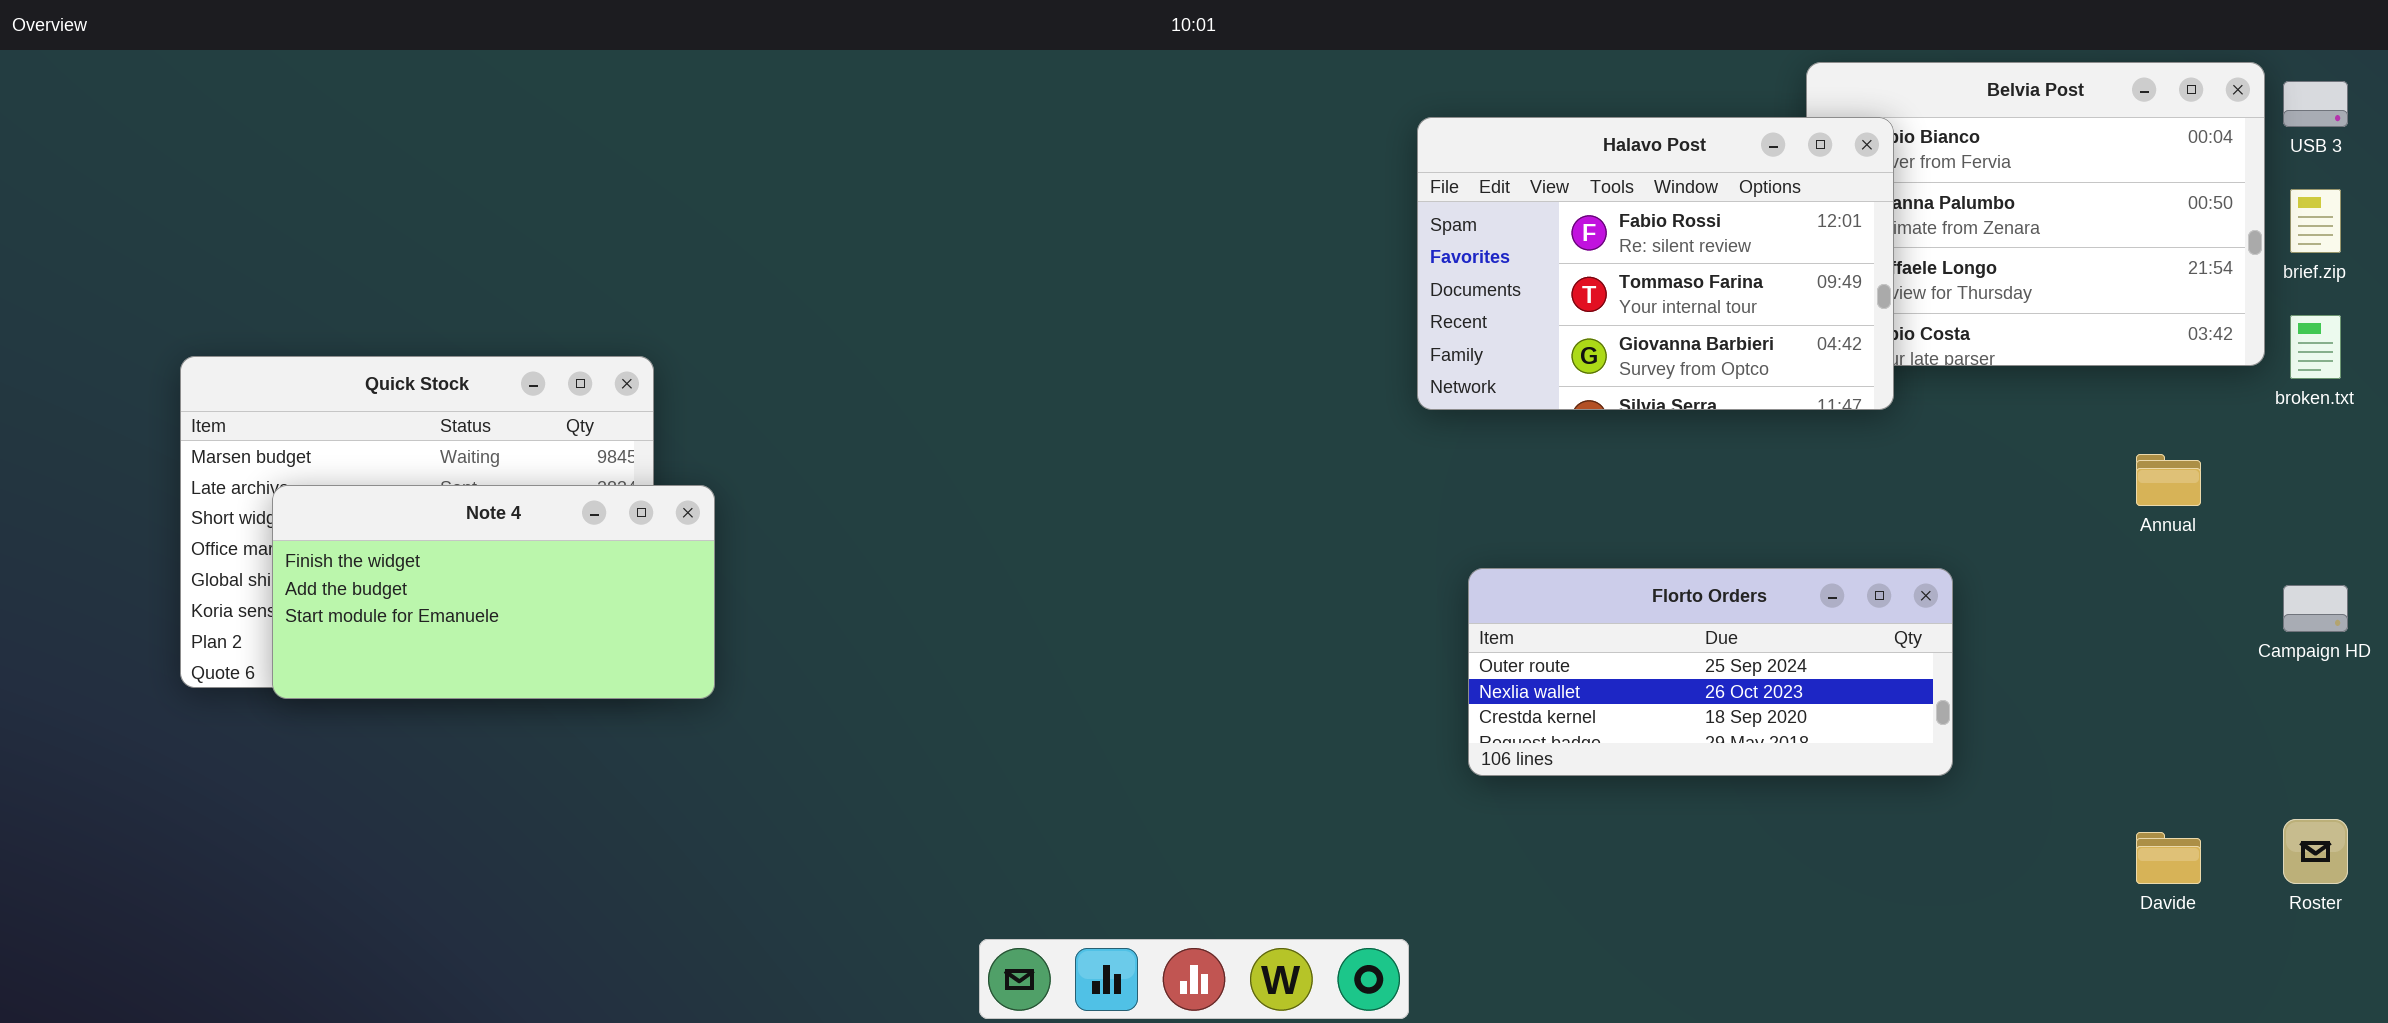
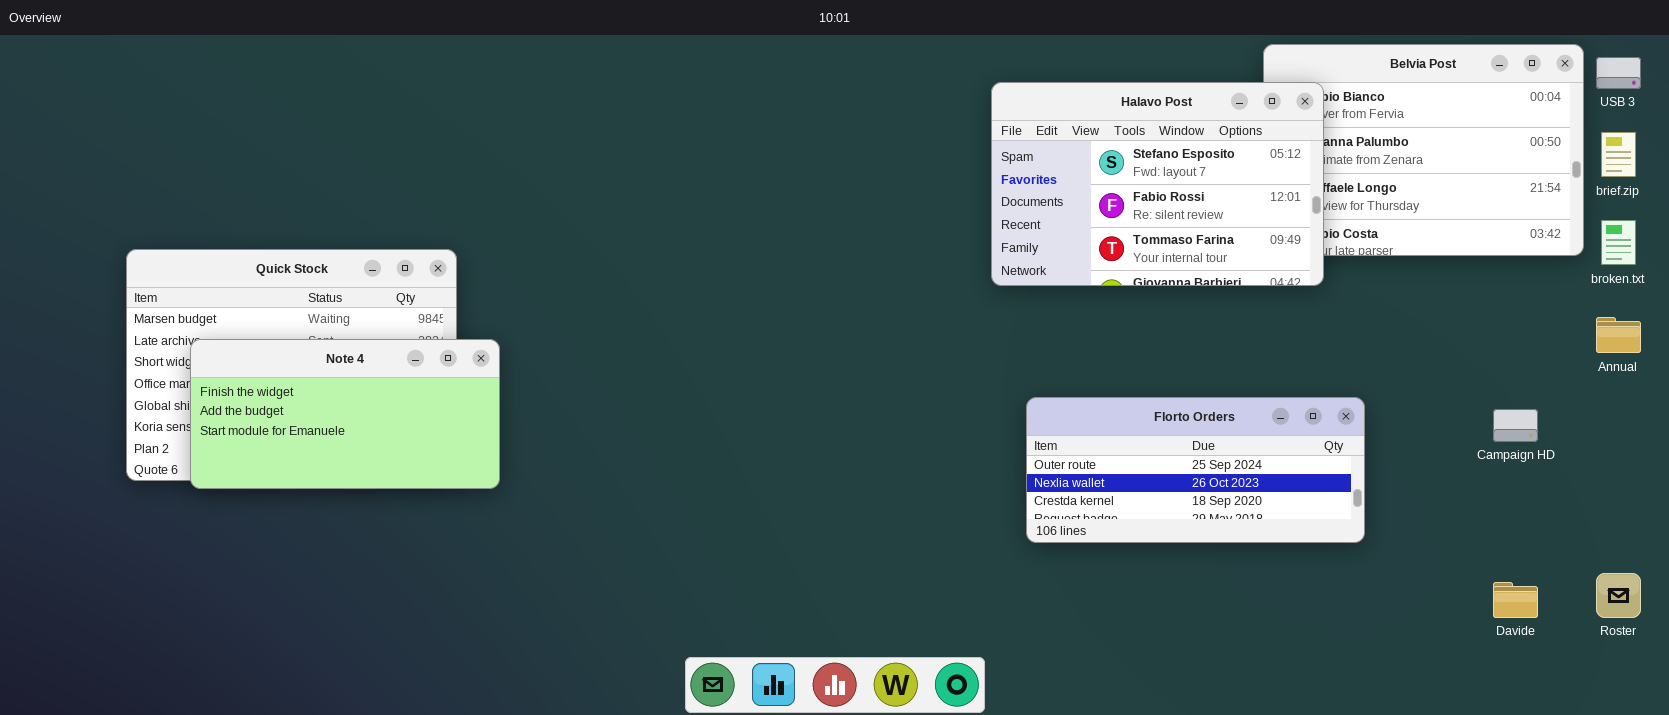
Halavo Post: [1417,117,1894,410] -> [991,82,1324,286], scrolled up 1 row
Annual: [2136,454,2201,506] -> [1596,317,1641,353], moved
Campaign HD: [2283,585,2348,632] -> [1493,409,1538,442], moved

